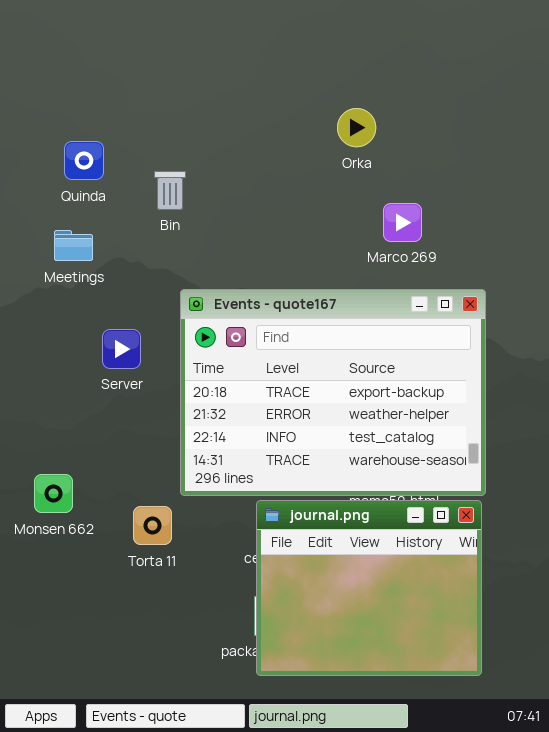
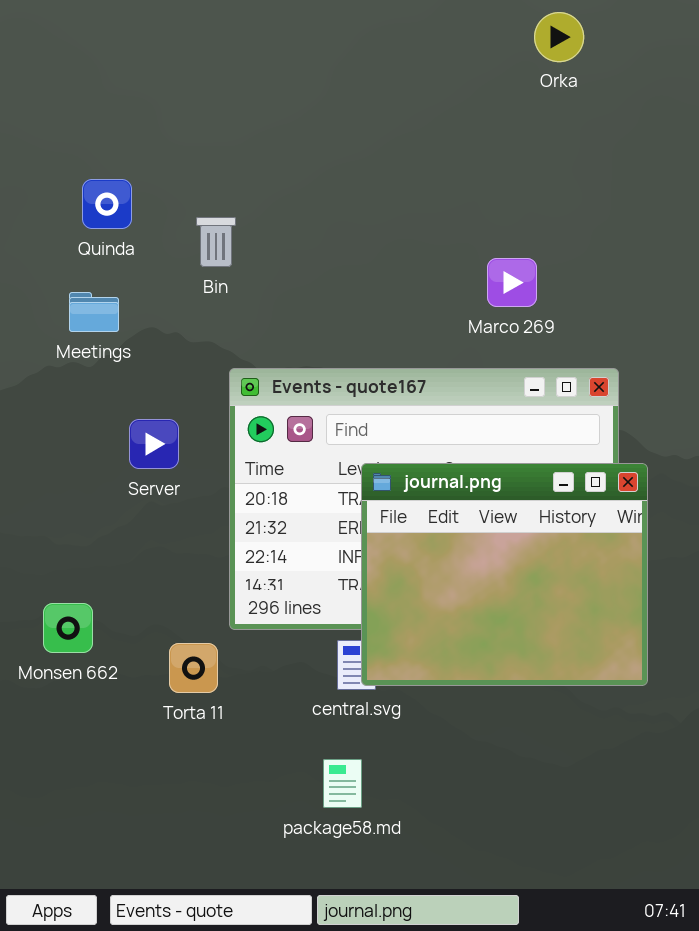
Orka: [337,108,376,147] -> [534,12,584,62], moved
journal.png: [256,500,482,676] -> [361,463,648,686], moved

